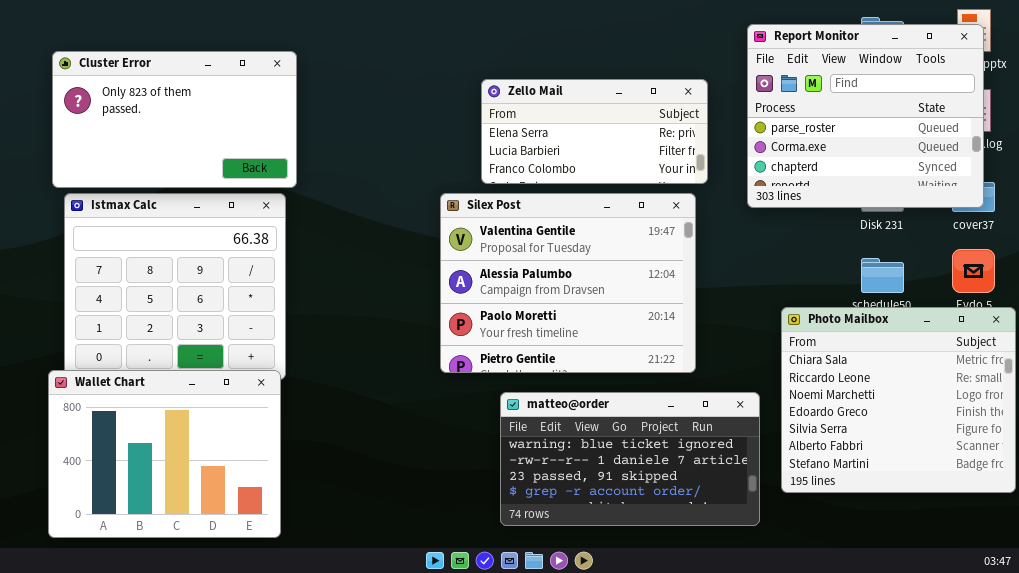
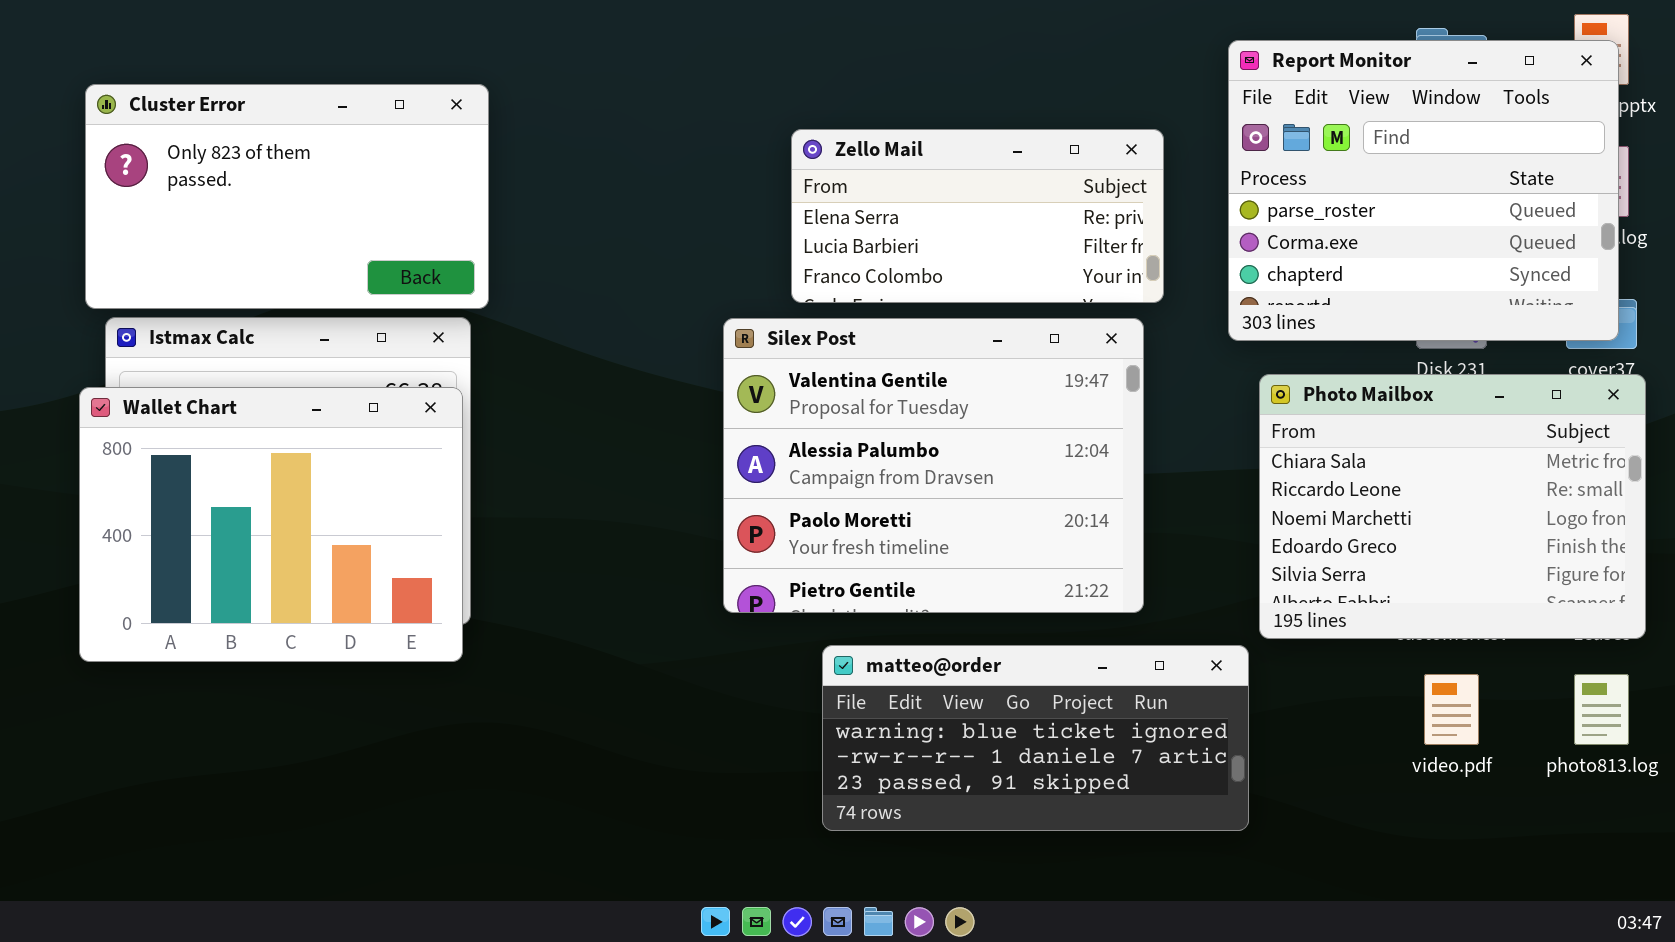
Photo Mailbox: [781,307,1016,493] -> [1259,374,1646,639], moved, resized
Wallet Chart: [48,370,281,538] -> [79,387,463,662], moved
matteo@order: [500,392,760,526] -> [822,645,1249,831], resized

